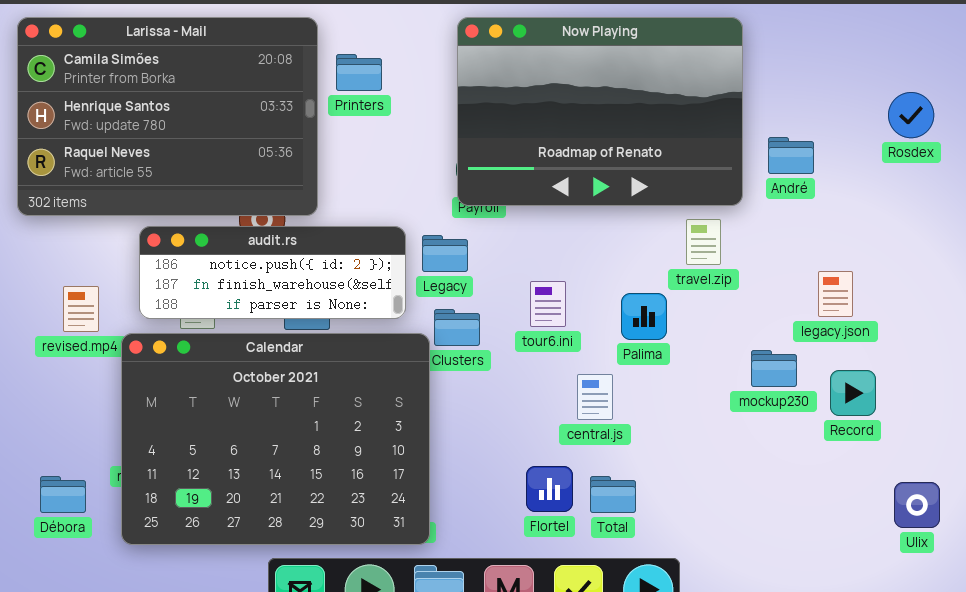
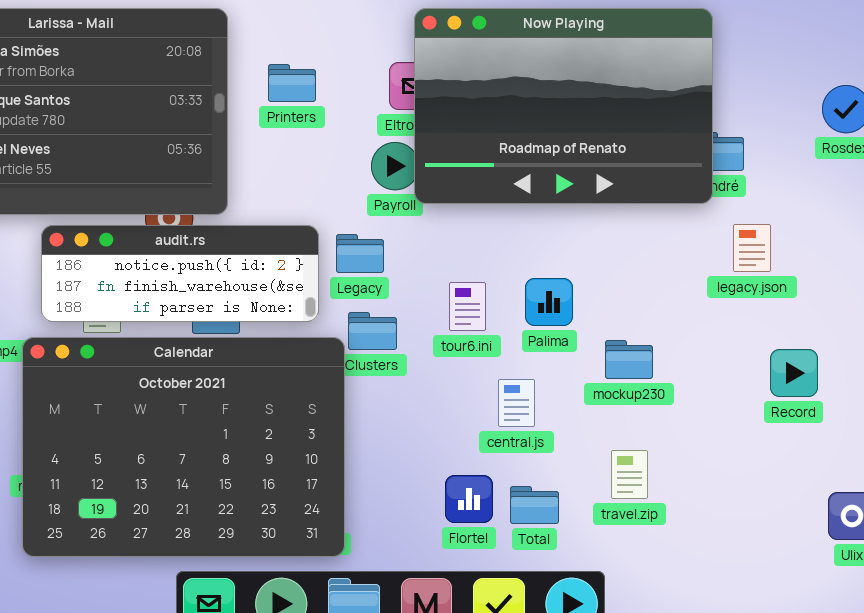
Now Playing: [457,17,743,206] -> [414,8,713,204], moved
Printers: [336,54,382,91] -> [268,64,316,102], moved
travel.zip: [686,219,721,265] -> [611,450,648,499], moved
legacy.json: [818,271,853,317] -> [733,224,771,272], moved
Palima: [621,293,667,340] -> [525,278,573,326], moved
mockup230: [751,350,797,387] -> [605,340,653,379], moved
Record: [830,370,876,416] -> [770,349,818,397], moved

